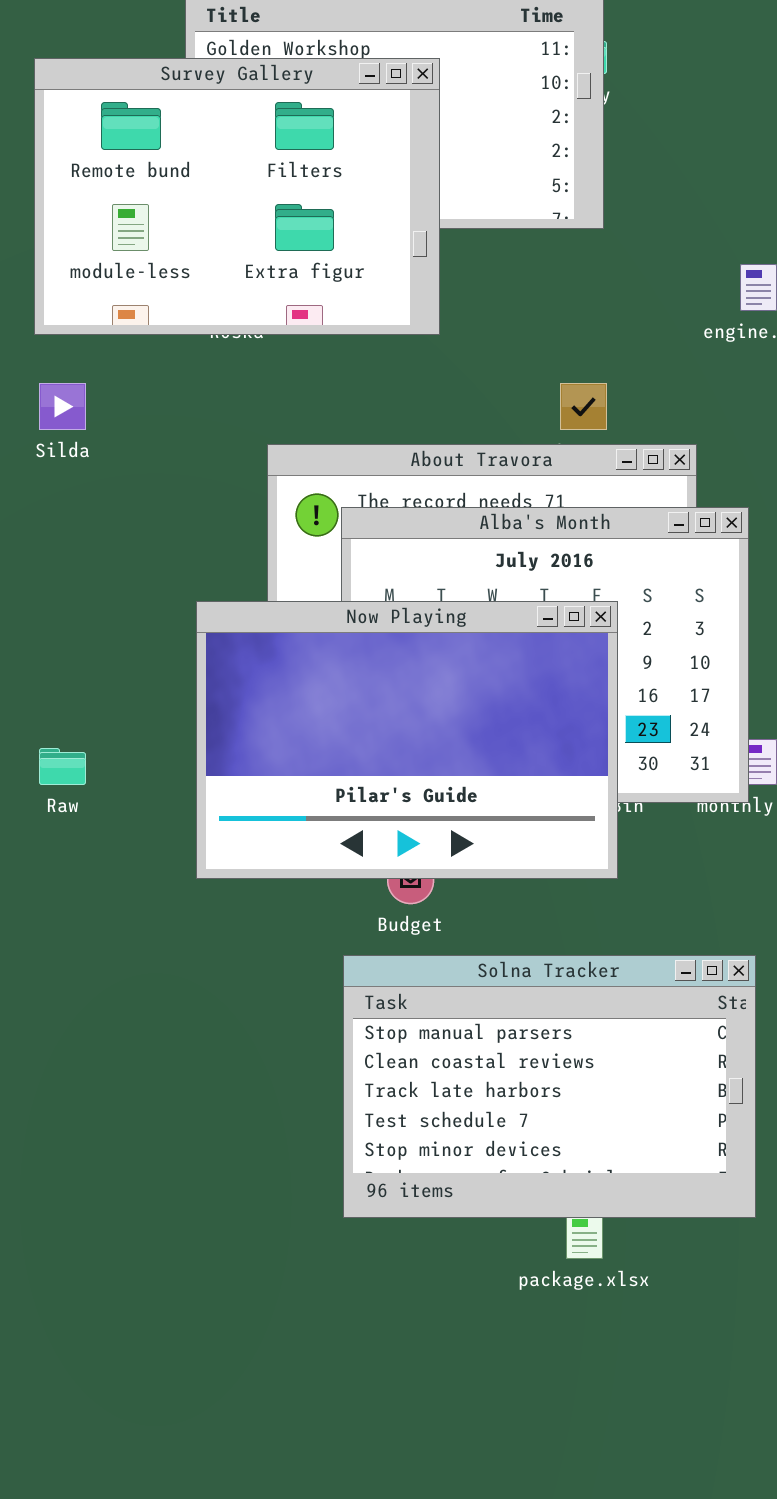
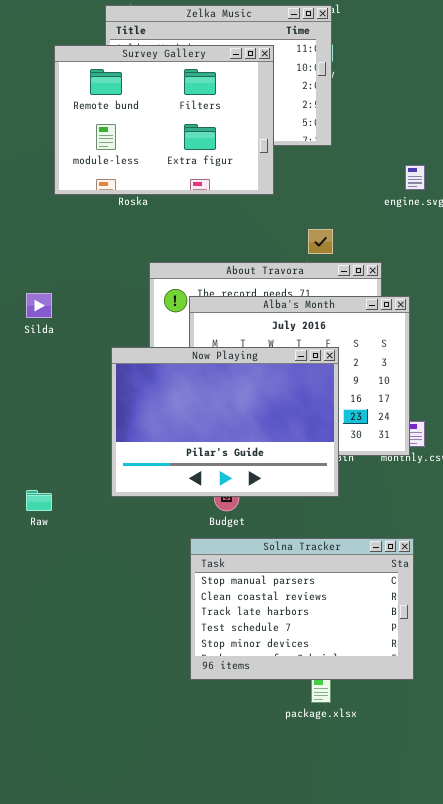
Survey Gallery: [34,58,440,335] -> [54,45,274,195], moved
Silda: [39,383,86,430] -> [26,293,52,318], moved
Raw: [39,748,86,785] -> [26,490,52,511], moved

